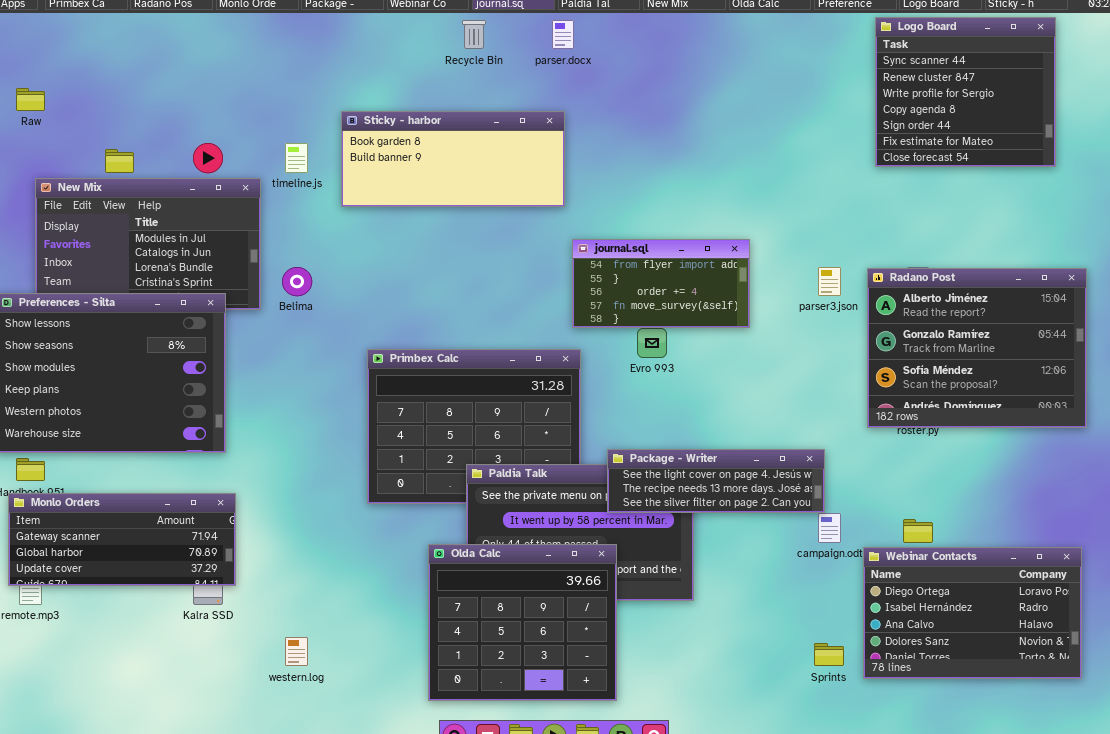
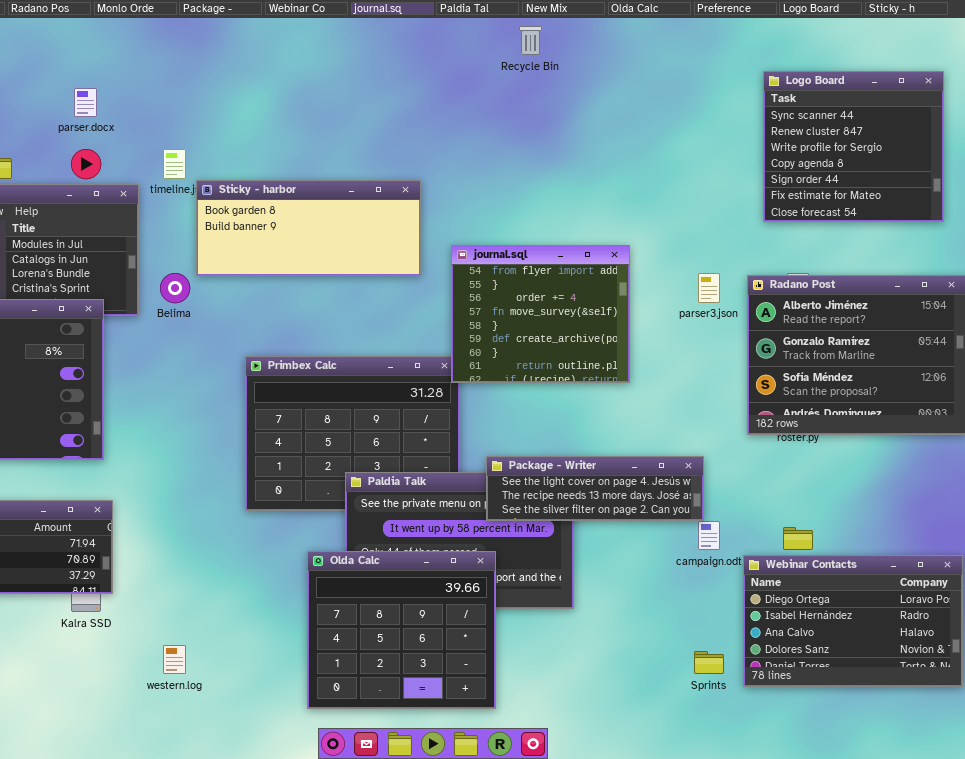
Logo Board: [875,17,1056,167] -> [763,71,944,222], moved
Recycle Bin: [462,20,486,49] -> [519,26,542,55], moved
parser.docx: [552,20,574,49] -> [74,88,97,117], moved
Sticky - harbor: [341,111,565,207] -> [196,180,421,276], moved
journal.sql: [572,239,750,328] -> [451,245,630,383], resized

